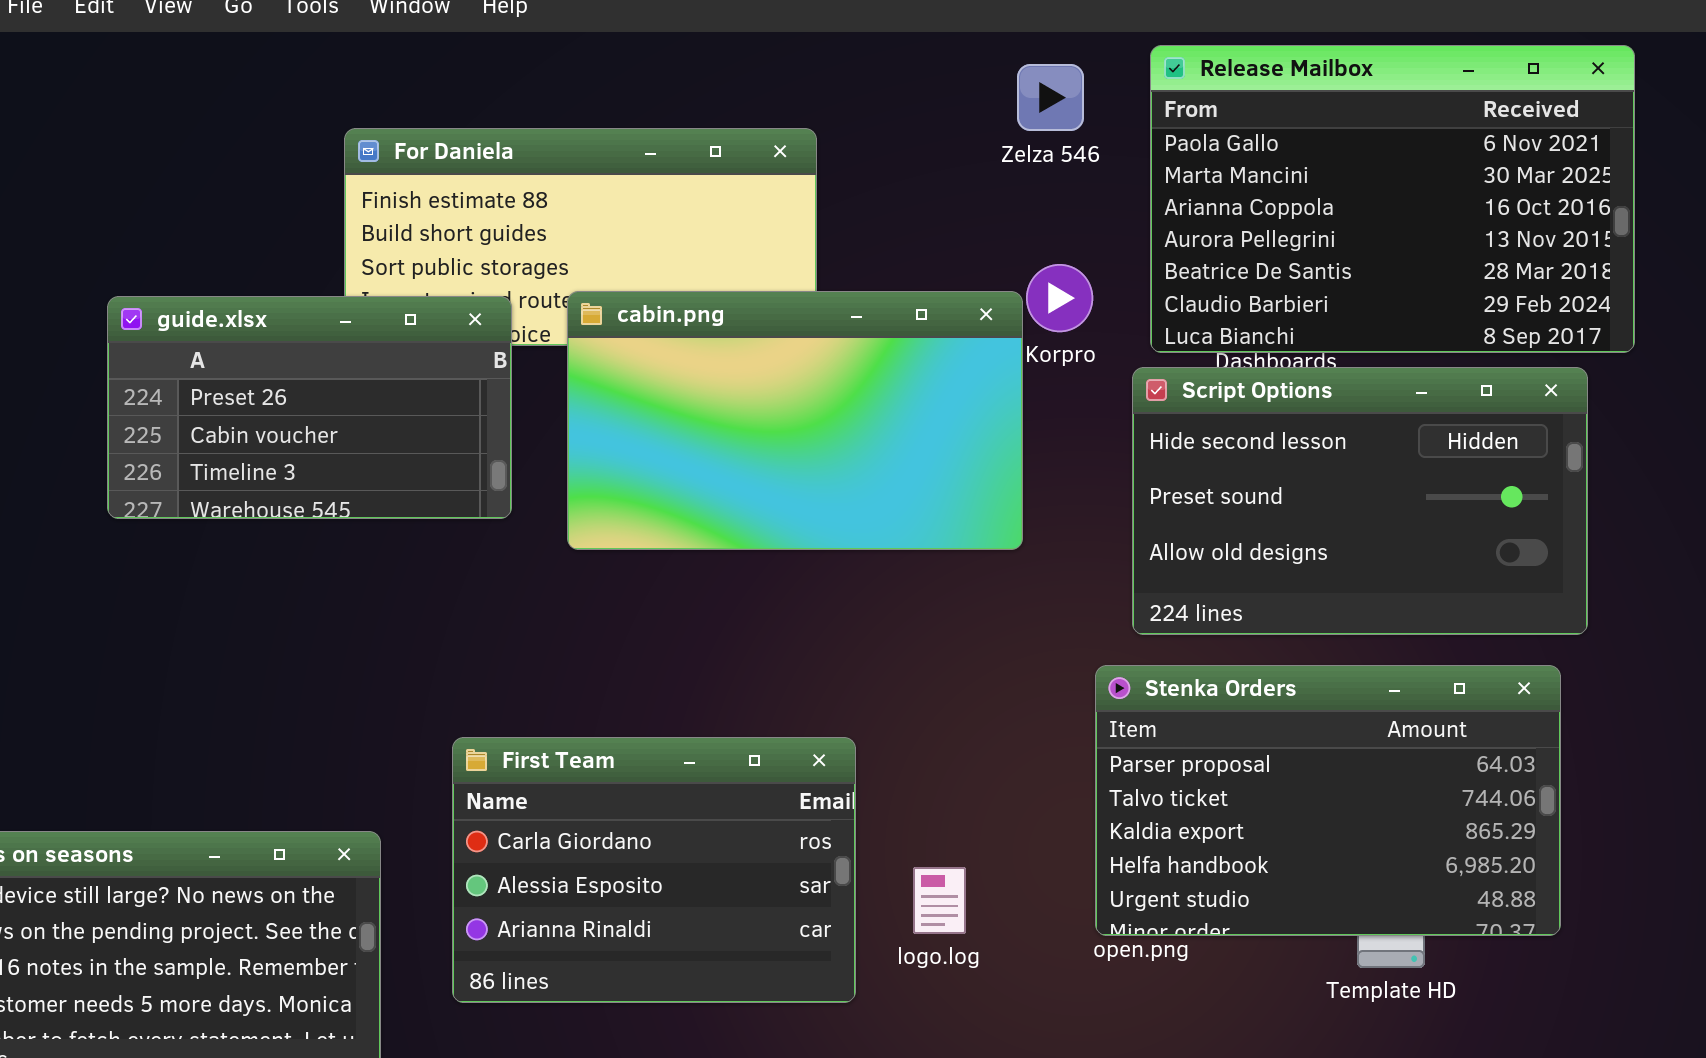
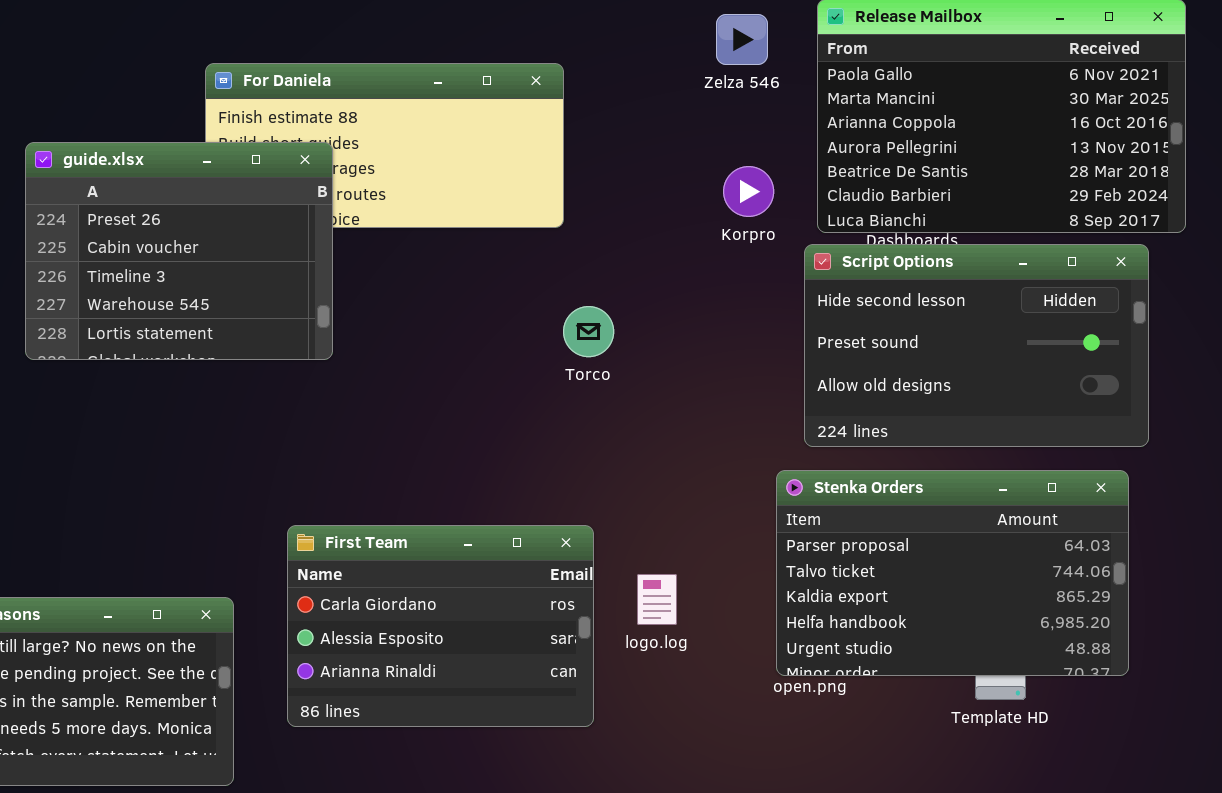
cabin.png: [567,291,1023,550] -> none, closed
guide.xlsx: [107,296,512,519] -> [25,142,333,360], resized
logo.log: [913,867,966,934] -> [637,574,677,625], moved

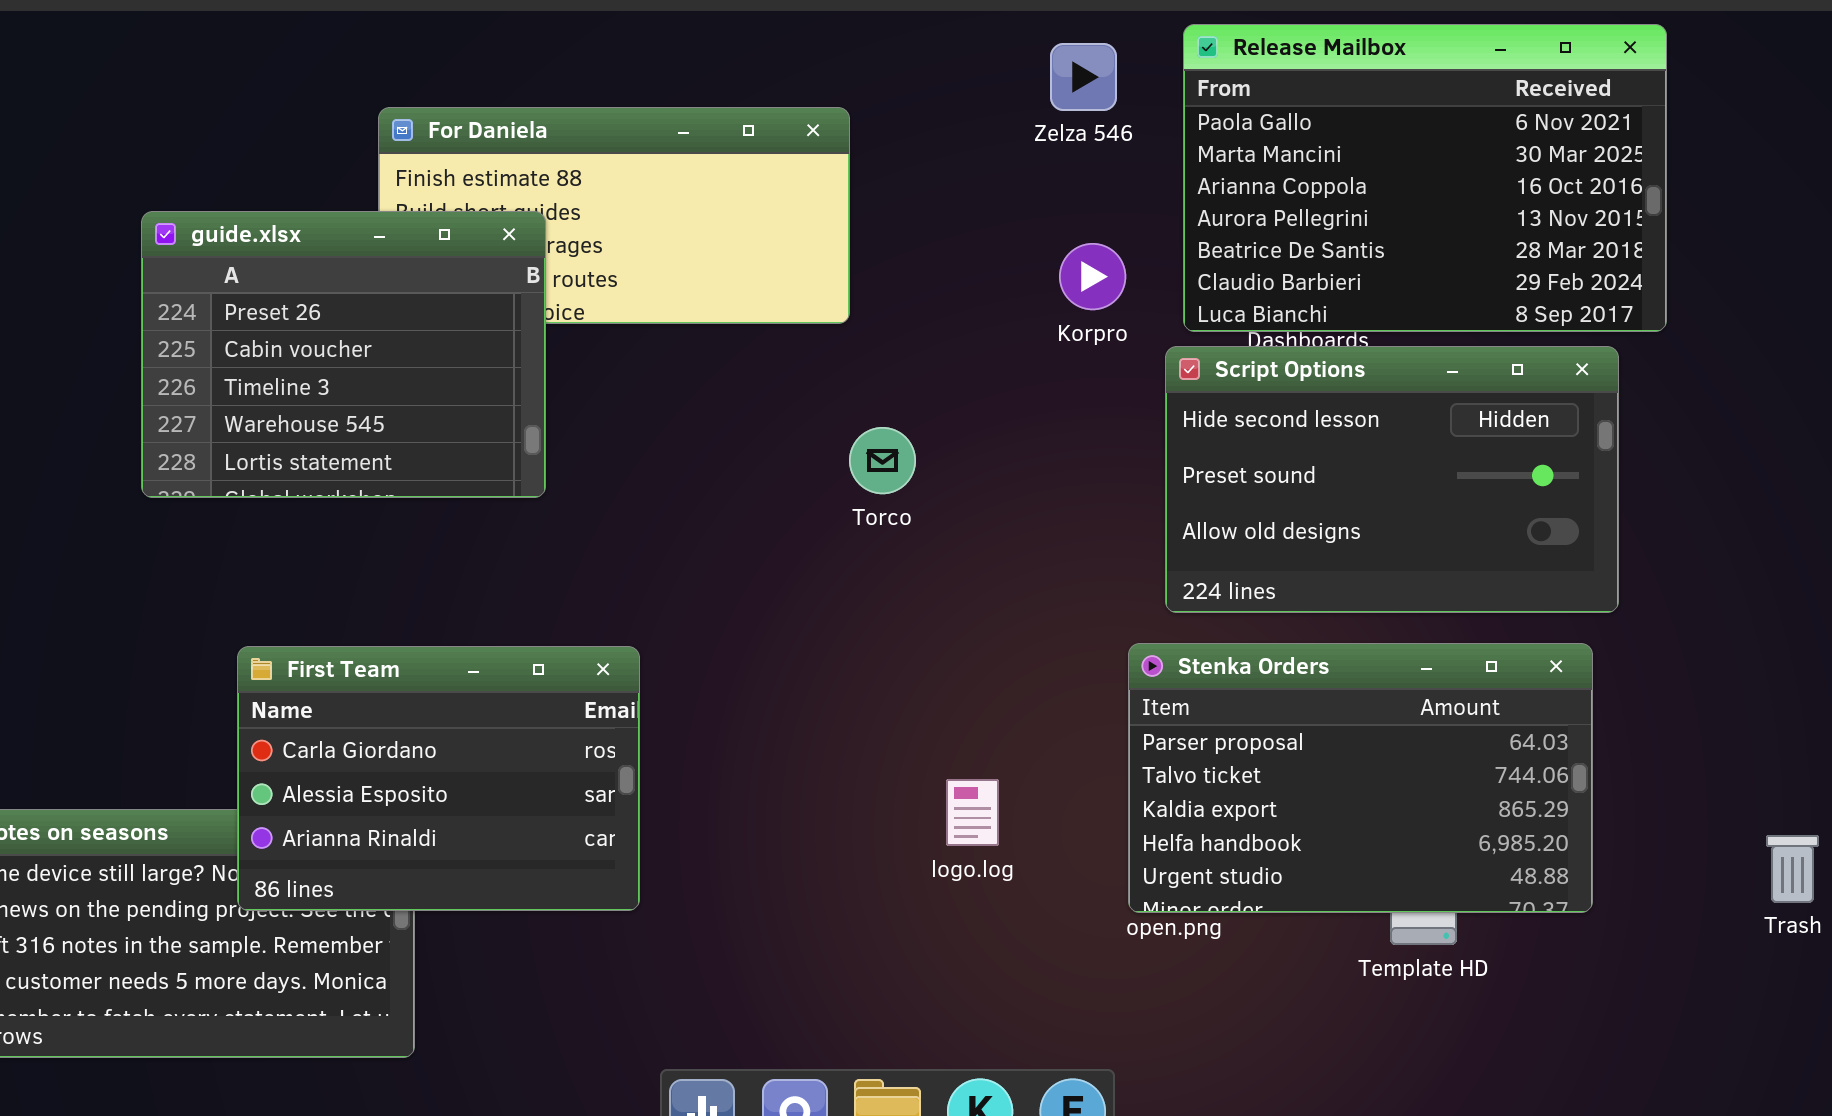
First Team: [287,525,594,727] -> [237,646,640,911], moved

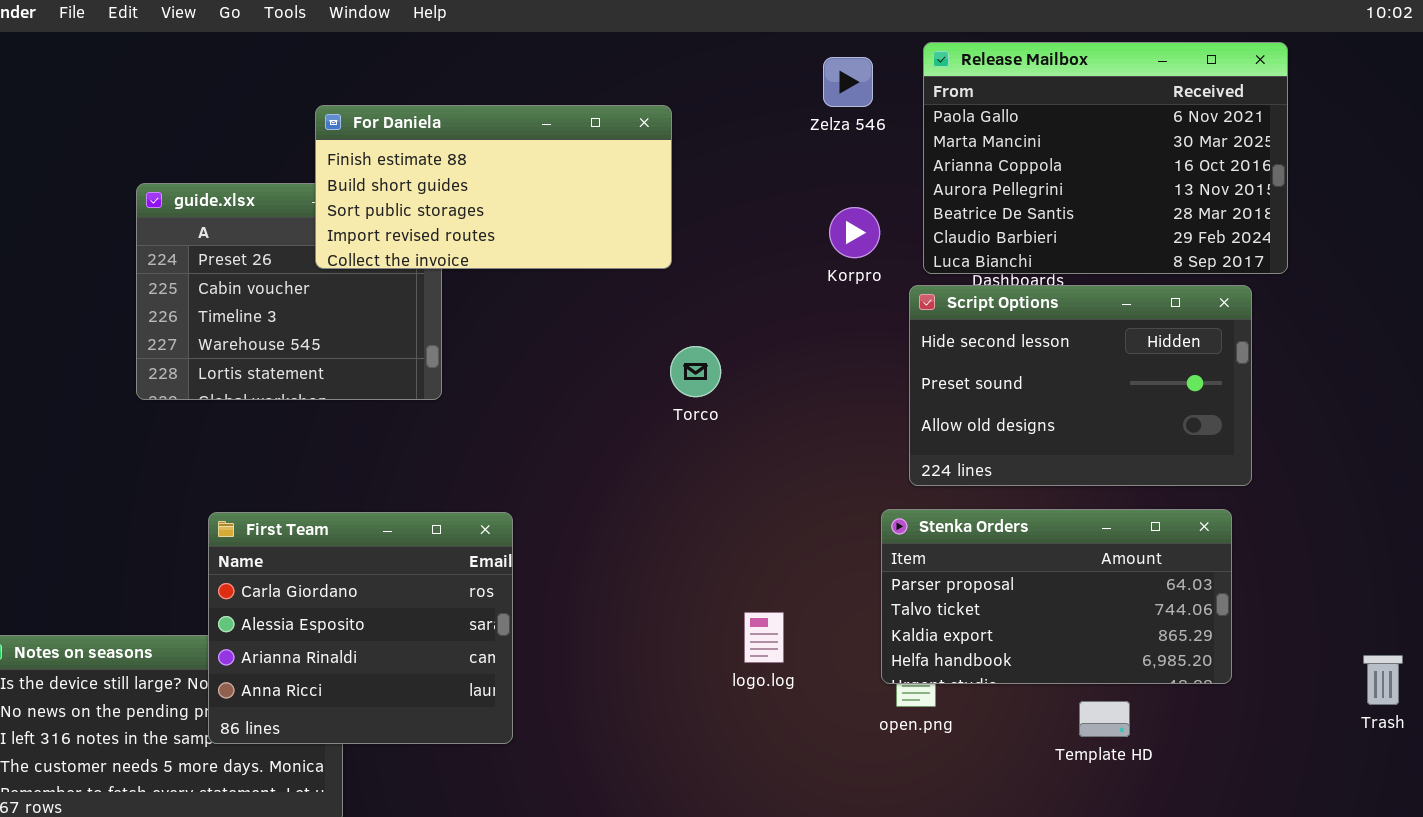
For Daniela: [378,107,850,324] -> [315,105,672,269], raised
Stenka Orders: [1128,643,1593,913] -> [881,509,1232,684], resized
First Team: [237,646,640,911] -> [208,512,513,744], resized

